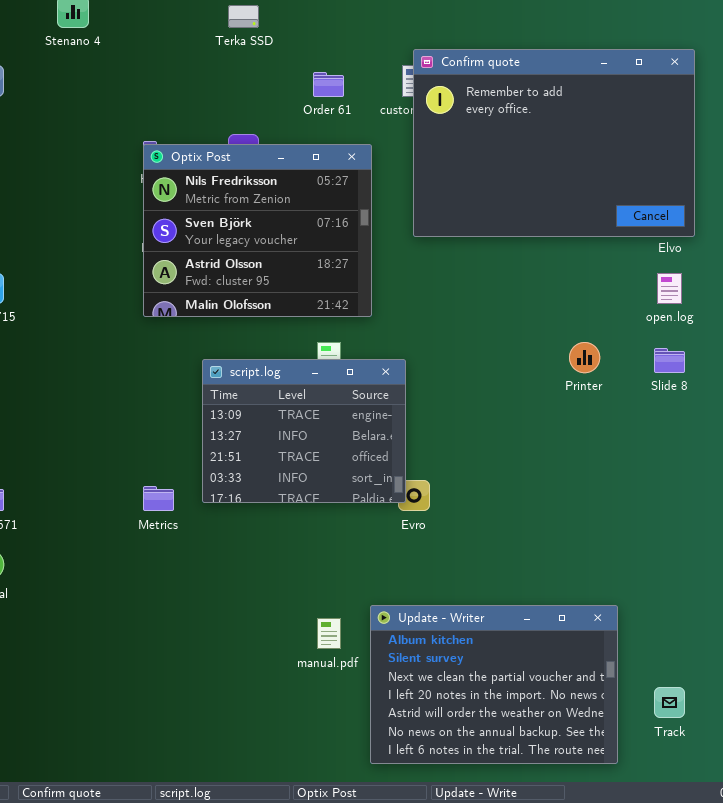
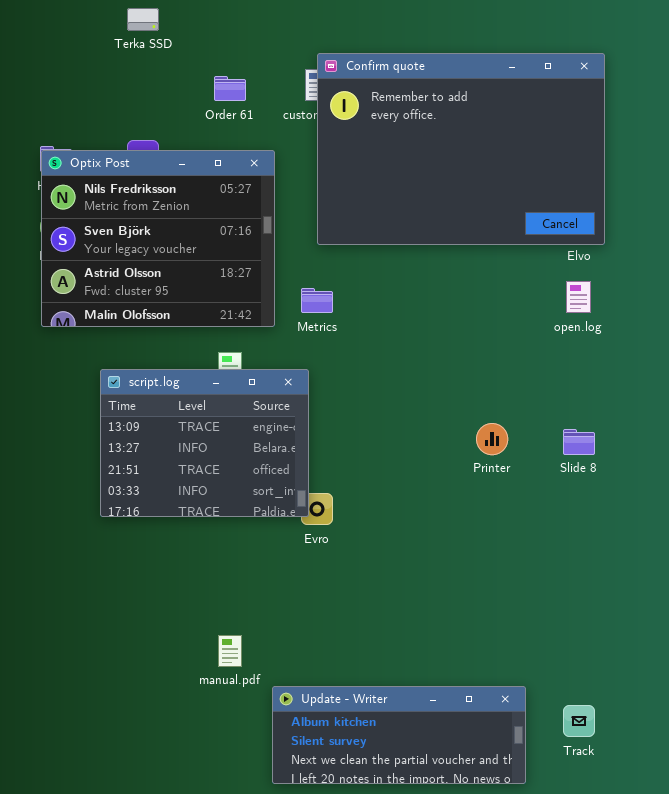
Printer: [569,342,600,373] -> [476,423,508,455], moved
Slide 8: [654,348,685,373] -> [563,429,595,455], moved
Metrics: [143,486,174,511] -> [301,288,333,313], moved
Update - Writer: [370,605,618,764] -> [272,686,526,784], resized

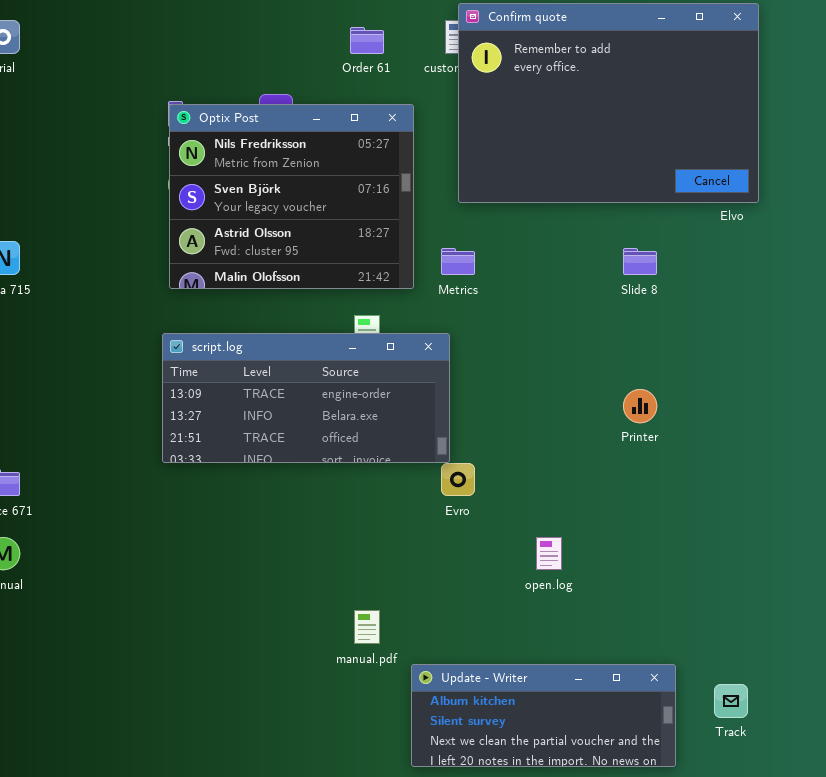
open.log: [566,281,591,313] -> [536,537,562,570], moved
script.log: [100,369,309,517] -> [162,333,450,463], resized
Slide 8: [563,429,595,455] -> [623,248,657,275], moved

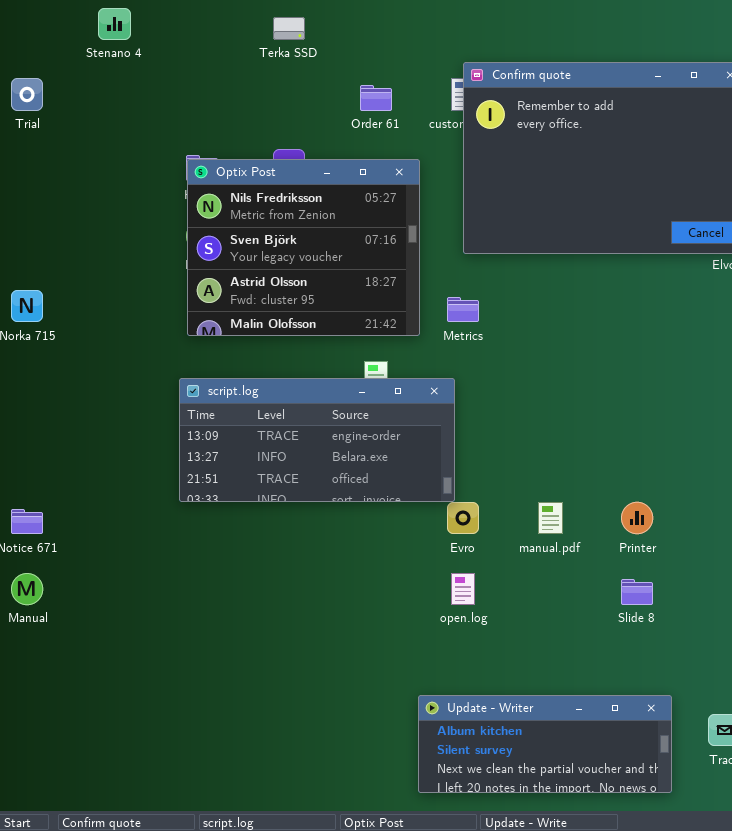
Slide 8: [623,248,657,275] -> [621,579,653,605], moved
Printer: [623,389,657,423] -> [621,502,653,534], moved
open.log: [536,537,562,570] -> [451,573,475,605], moved
manual.pdf: [354,610,380,644] -> [538,502,563,534], moved

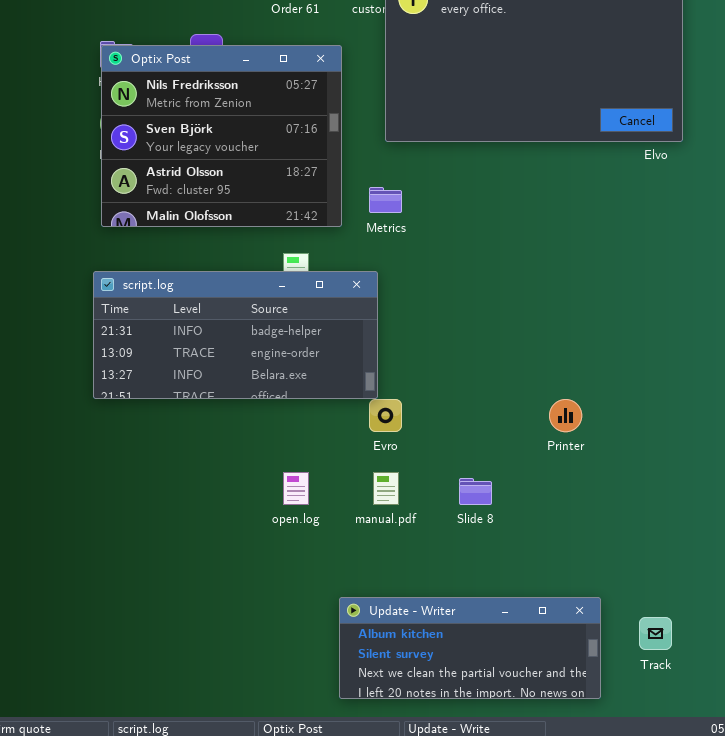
script.log: [179,378,455,502] -> [93,271,378,399], scrolled up 1 row
manual.pdf: [538,502,563,534] -> [373,472,399,505], moved
open.log: [451,573,475,605] -> [283,472,309,505], moved
Slide 8: [621,579,653,605] -> [459,478,492,505], moved

